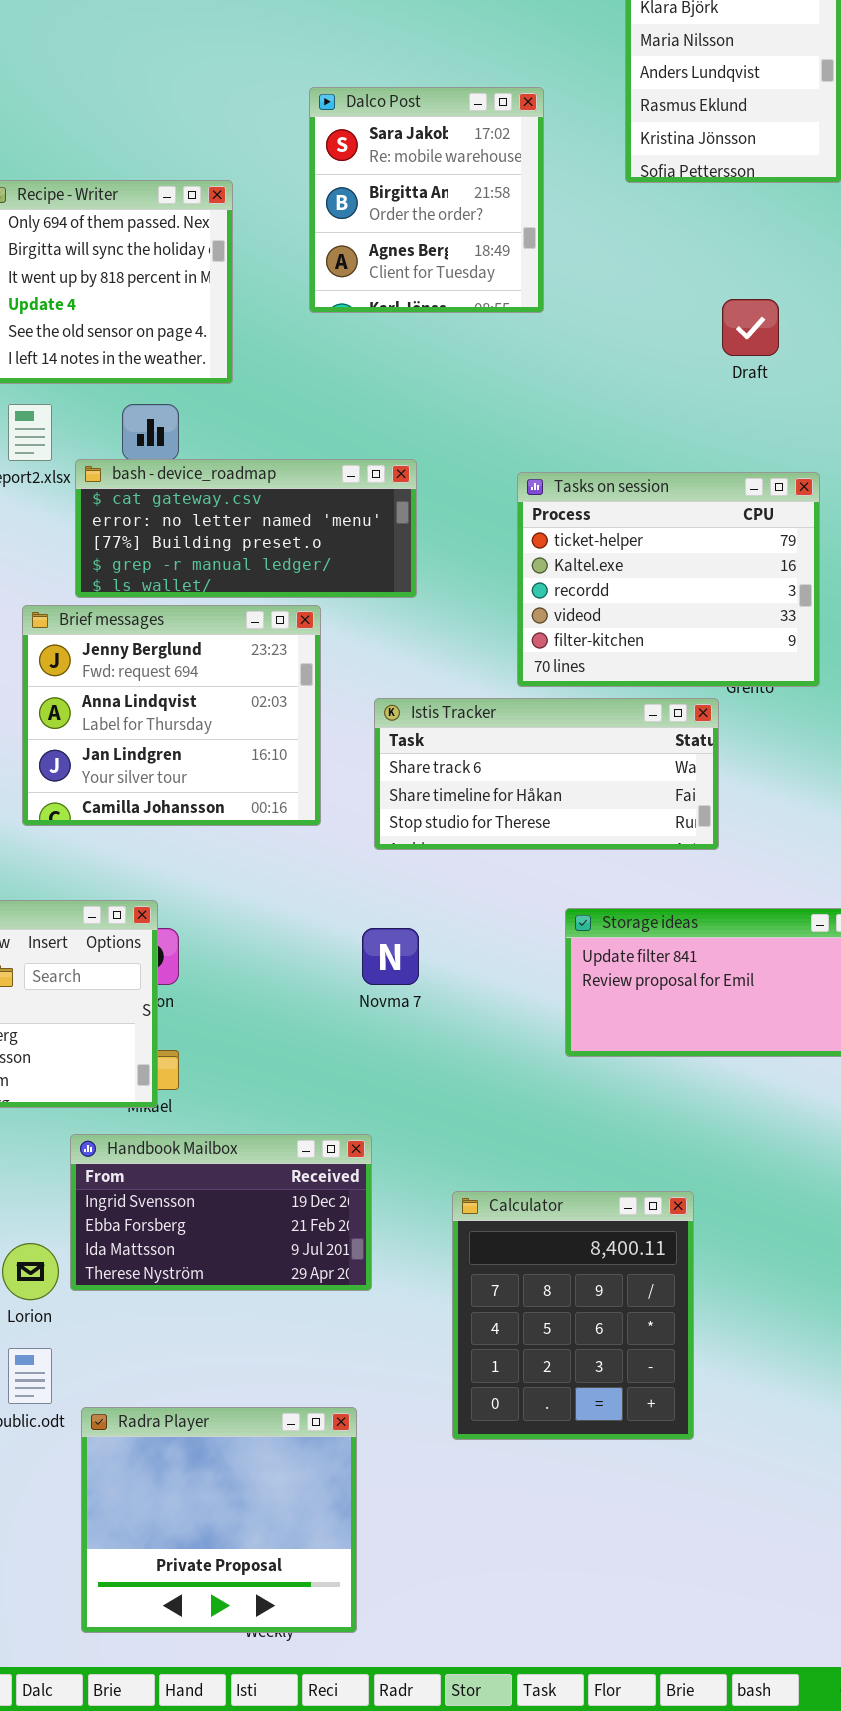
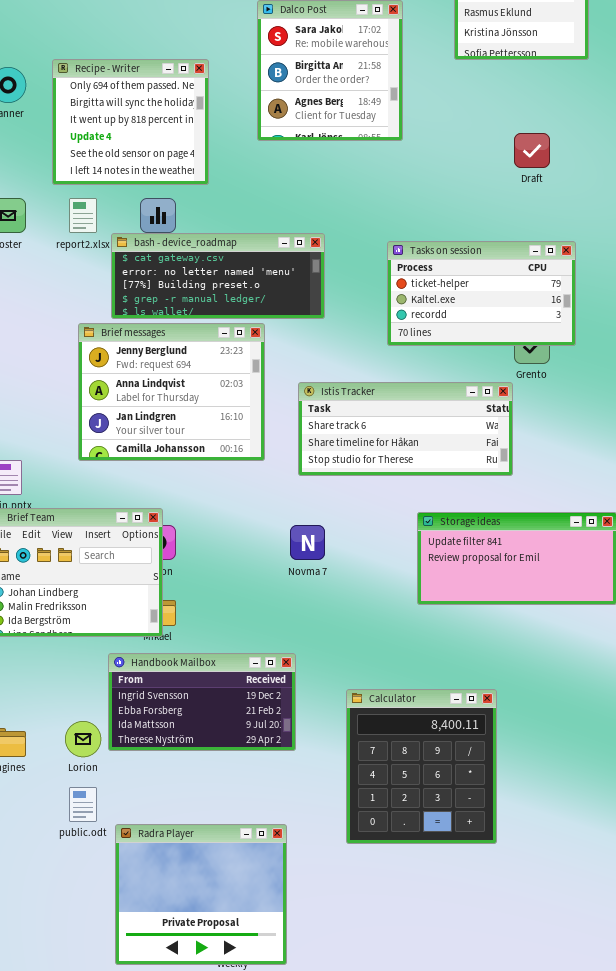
Tasks on session: [517,472,820,687] -> [387,241,576,346], resized

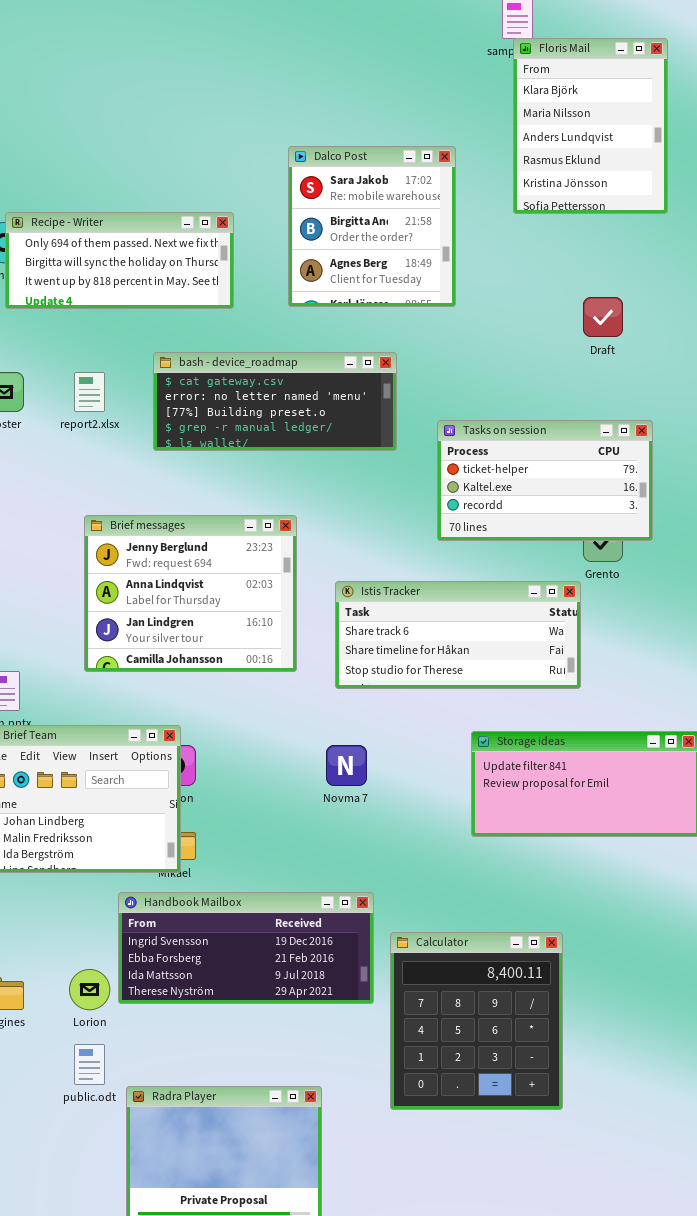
Recipe - Writer: [52,59,209,185] -> [5,212,234,309], resized
bash - device_roadmap: [111,233,325,319] -> [153,352,397,451], moved
Handbook Mailbox: [108,653,296,751] -> [118,892,374,1004], resized

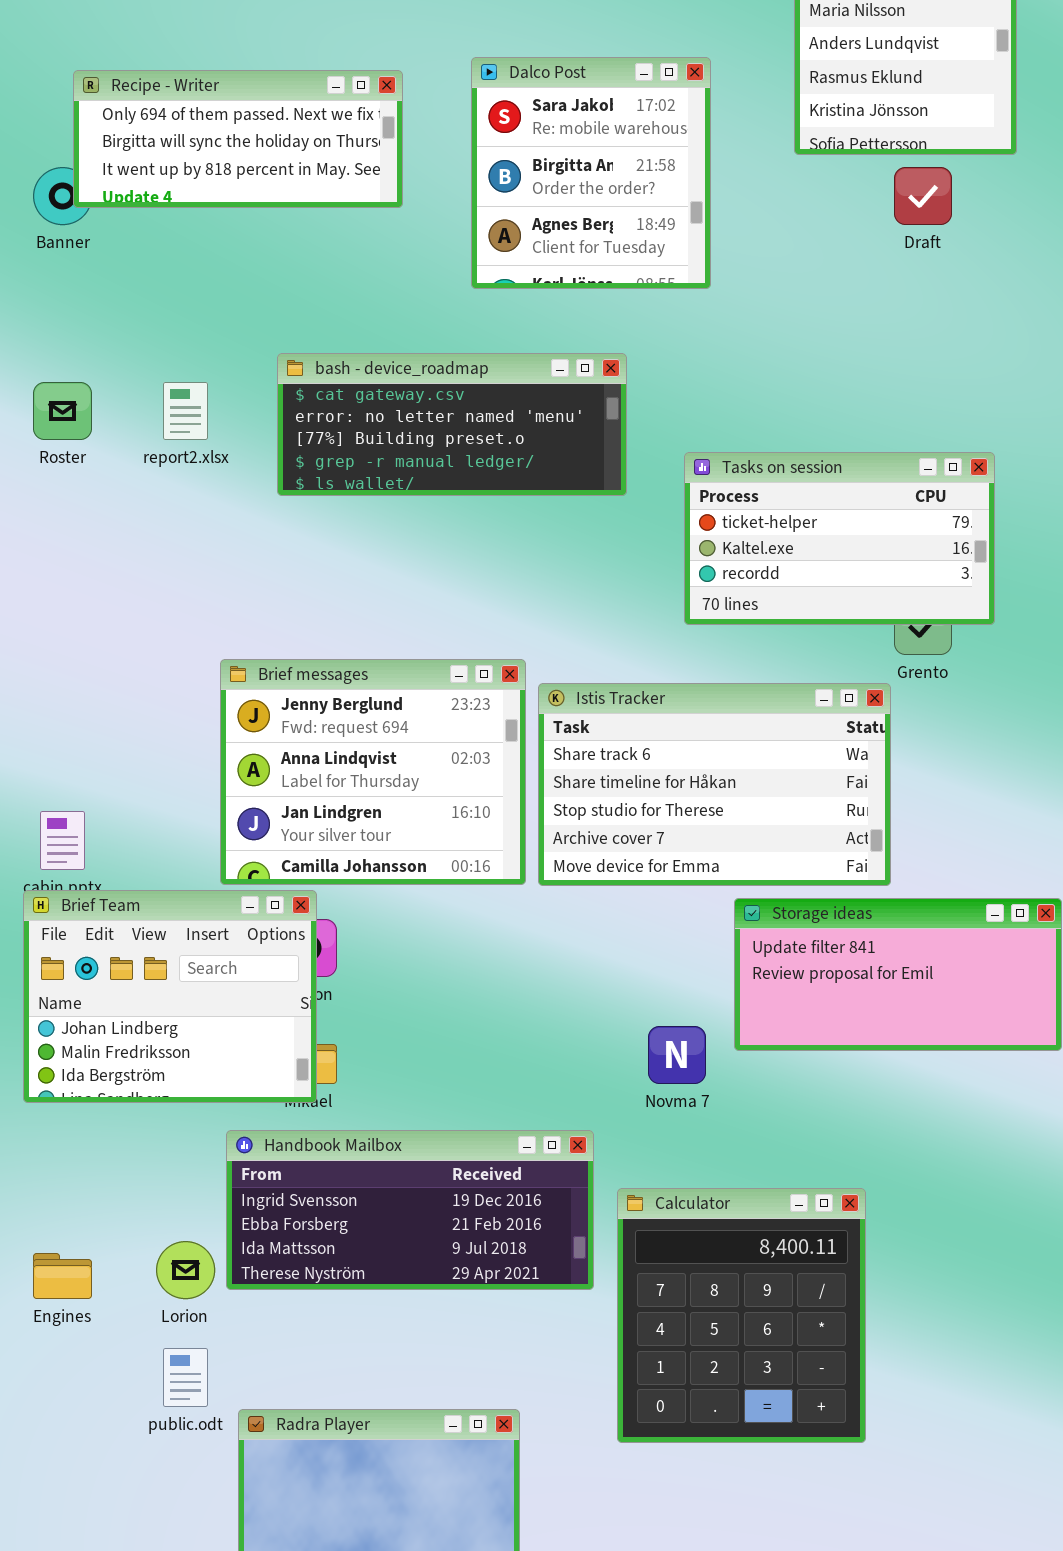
Recipe - Writer: [5,212,234,309] -> [73,70,403,208], moved
Draft: [583,297,623,337] -> [894,167,952,225], moved
Brief messages: [84,515,297,672] -> [220,659,526,885], moved
Istis Tracker: [335,581,581,689] -> [538,683,891,886], resized
Novma 7: [326,745,367,786] -> [648,1026,706,1084], moved

